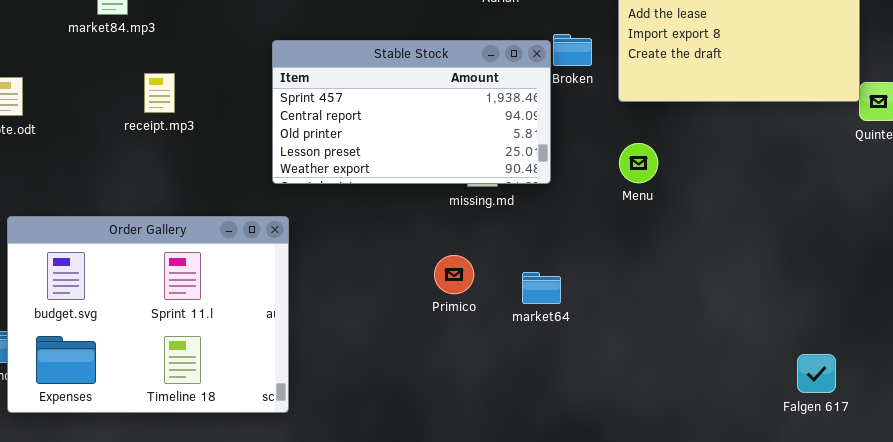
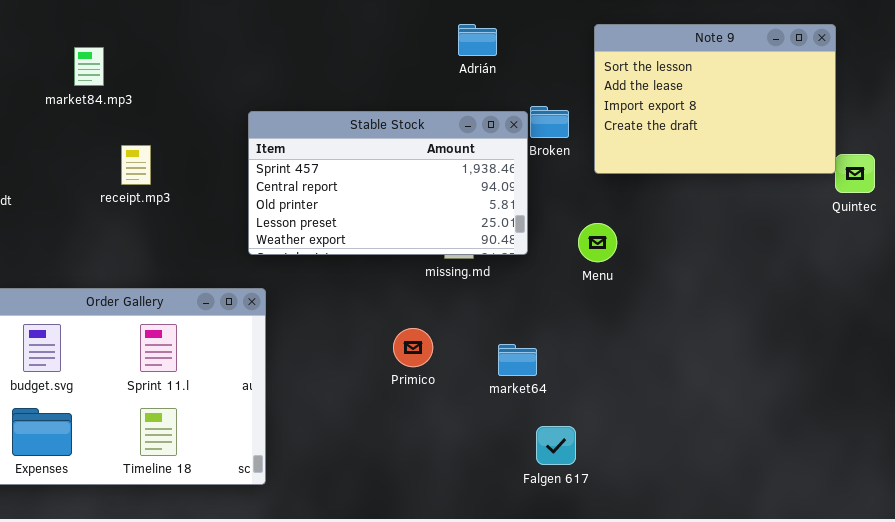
Menu: [619,143,658,183] -> [578,223,617,262], moved
Primico: [434,255,474,294] -> [393,328,433,367], moved
Falgen 617: [797,354,836,393] -> [536,426,576,465], moved

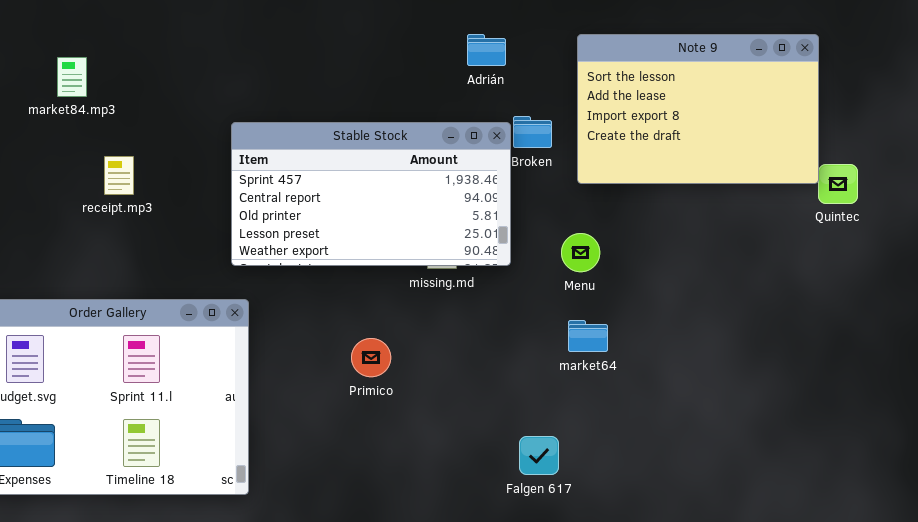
Adrián: [458,24,497,56] -> [467,34,506,66], moved
Primico: [393,328,433,367] -> [351,338,391,377], moved
market64: [498,344,537,376] -> [568,320,608,352], moved

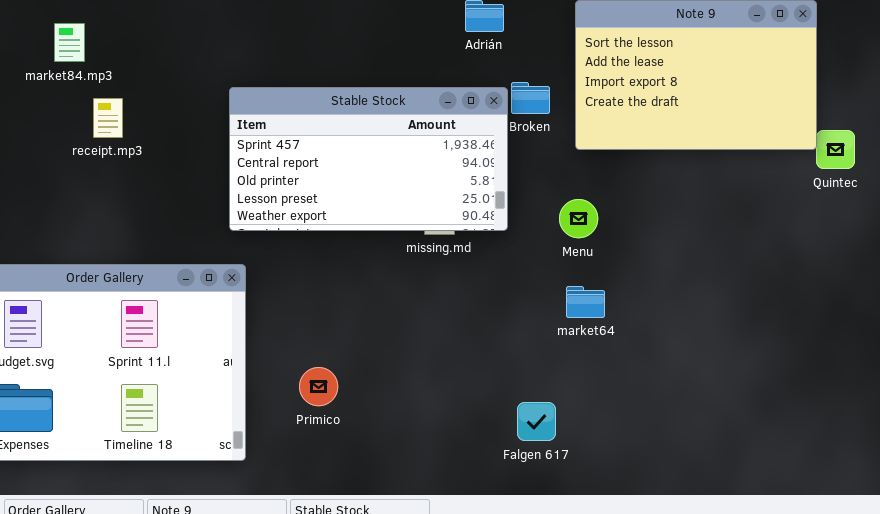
receipt.mp3: [104,156,134,195] -> [93,98,123,138], moved
Primico: [351,338,391,377] -> [299,367,338,406], moved

